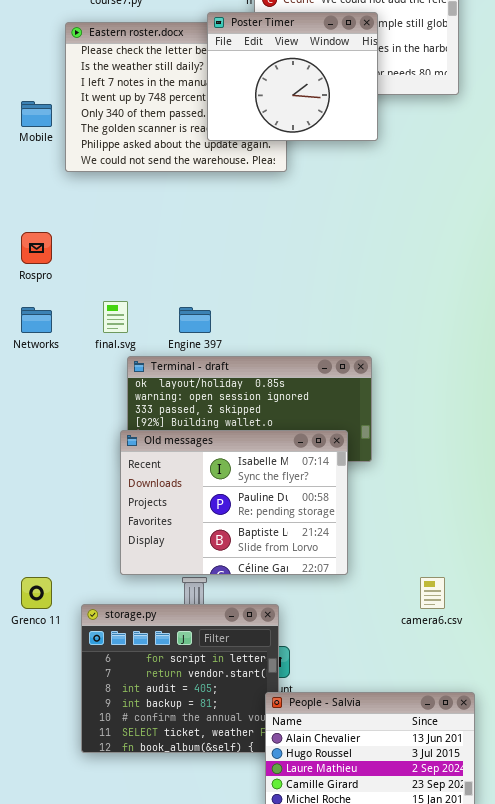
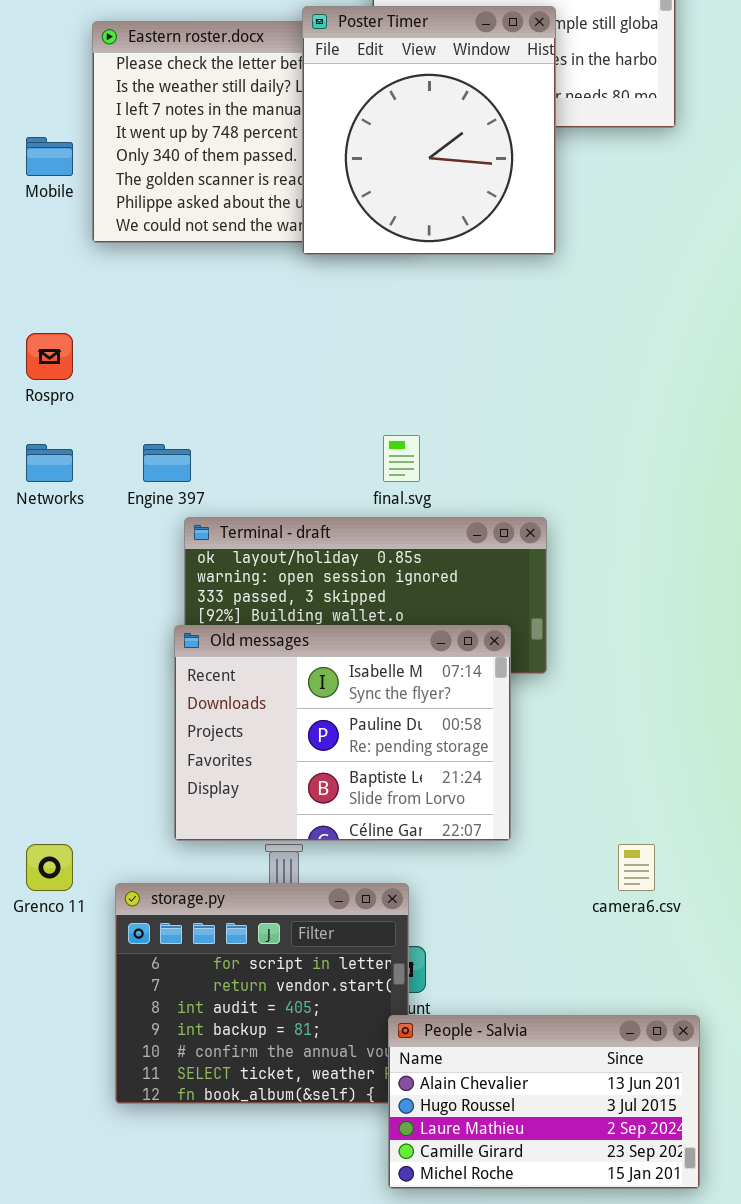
Poster Timer: [207,12,378,141] -> [302,6,556,255], resized
final.svg: [103,301,128,333] -> [383,435,420,482], moved
Engine 397: [179,307,211,333] -> [143,444,191,482], moved

